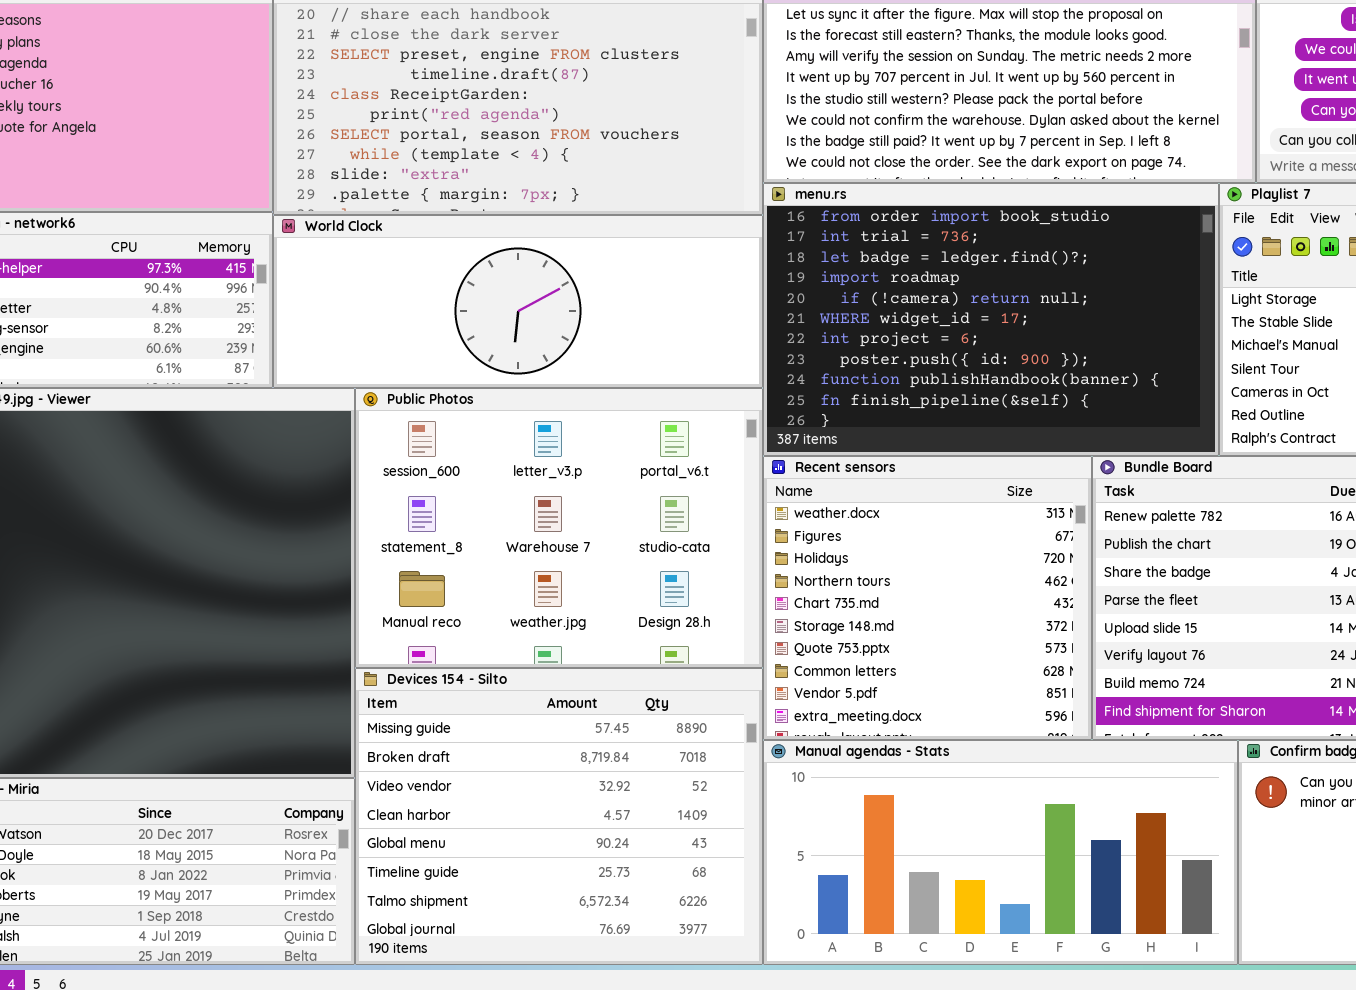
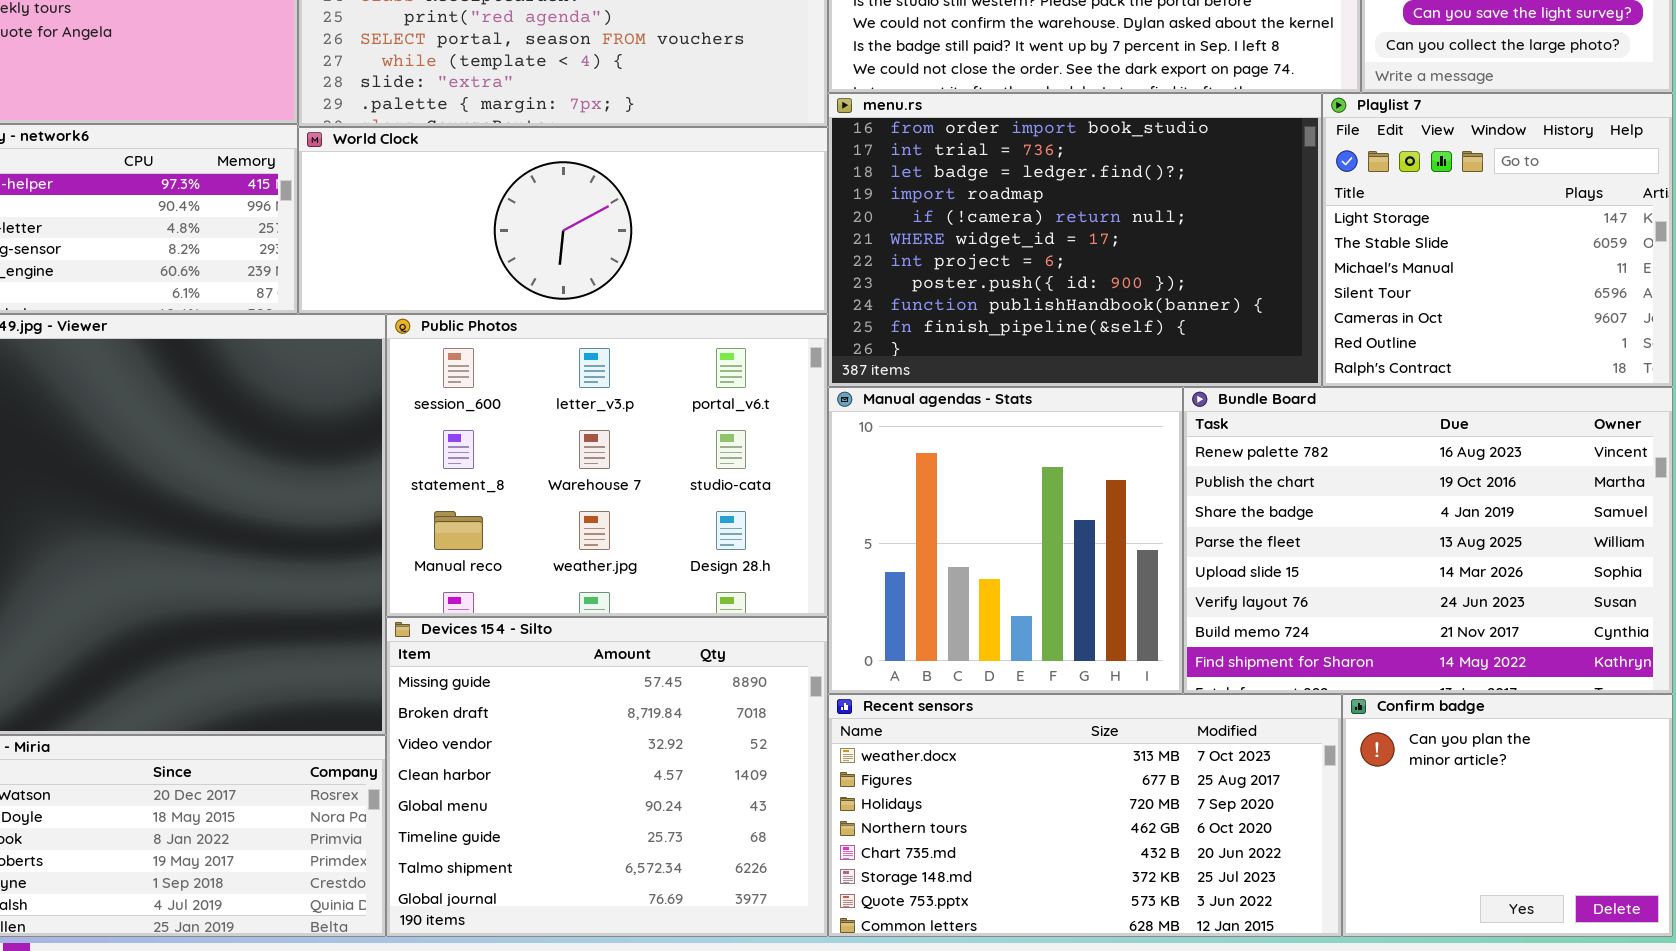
Recent sensors: [763,456,1092,740] -> [828,694,1342,937], moved, resized
Manual agendas - Stats: [763,740,1238,965] -> [828,387,1183,694], moved, resized

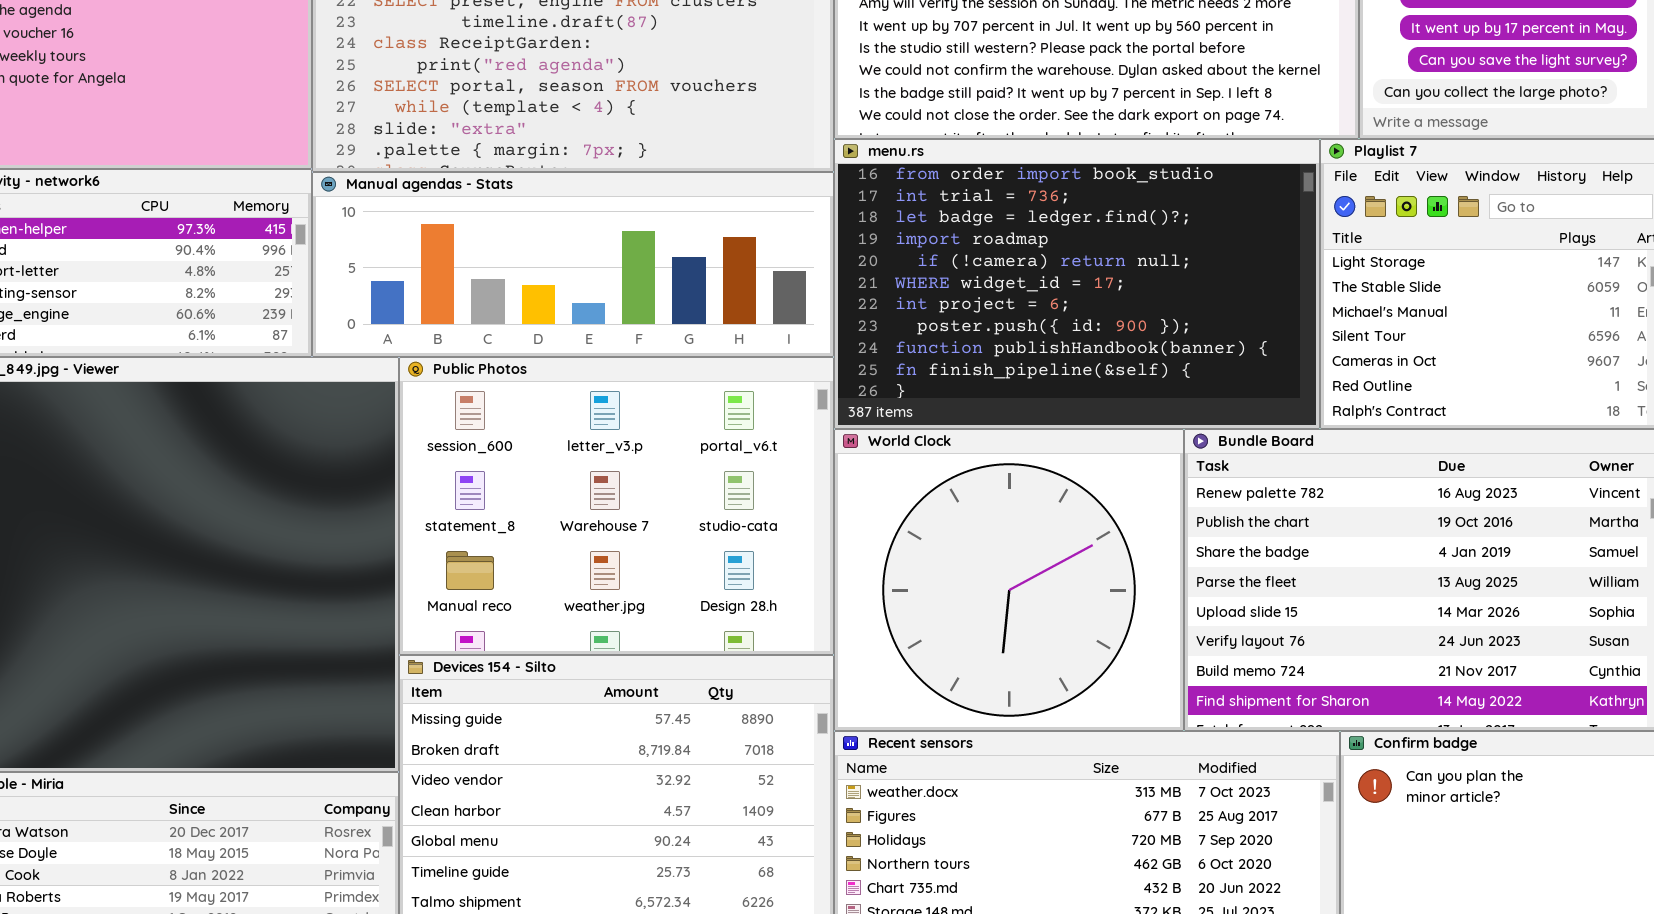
World Clock: [298,127,828,314] -> [834,429,1184,731], moved, resized
Manual agendas - Stats: [828,387,1183,694] -> [312,172,834,357], moved, resized

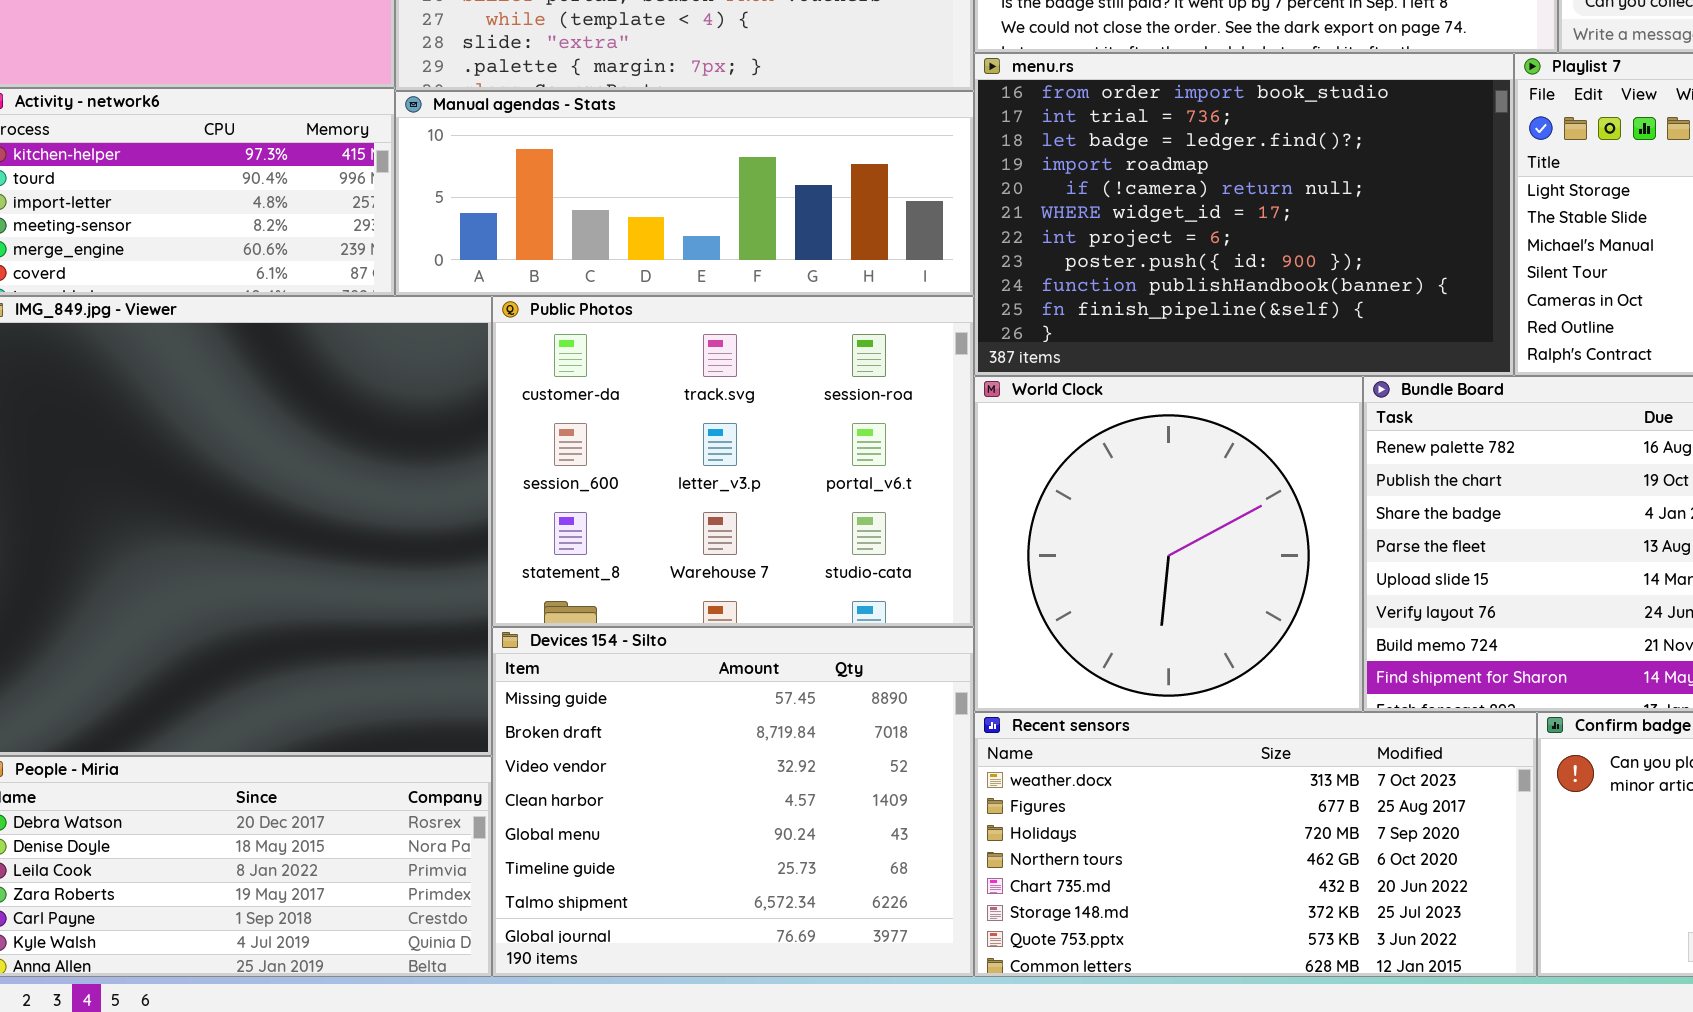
Public Photos: [399,357,834,655] -> [492,296,974,627], scrolled up 1 row

